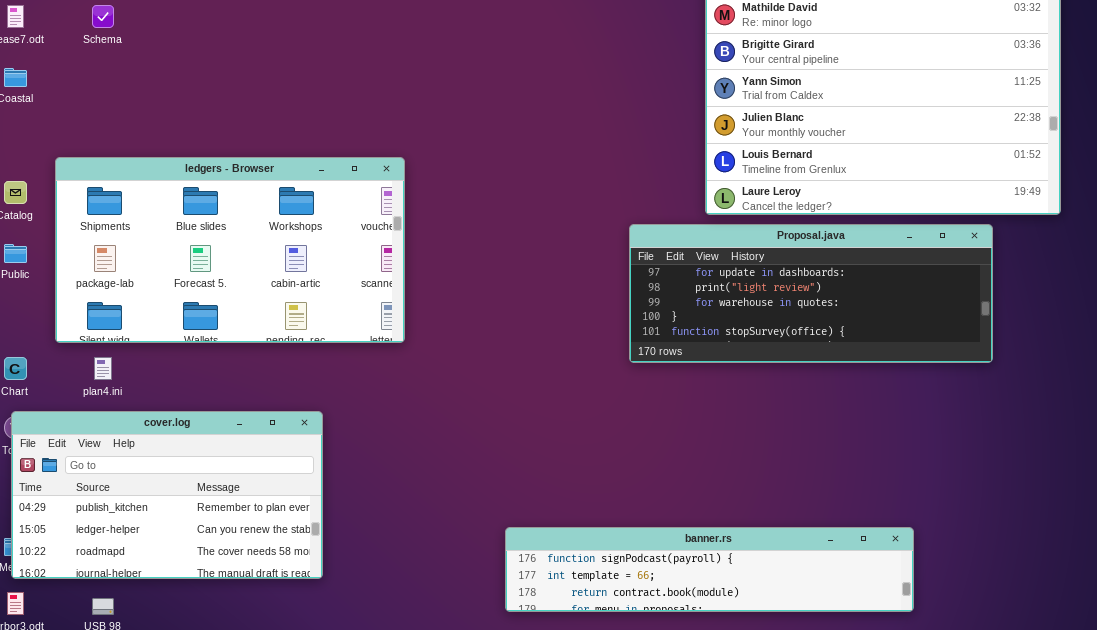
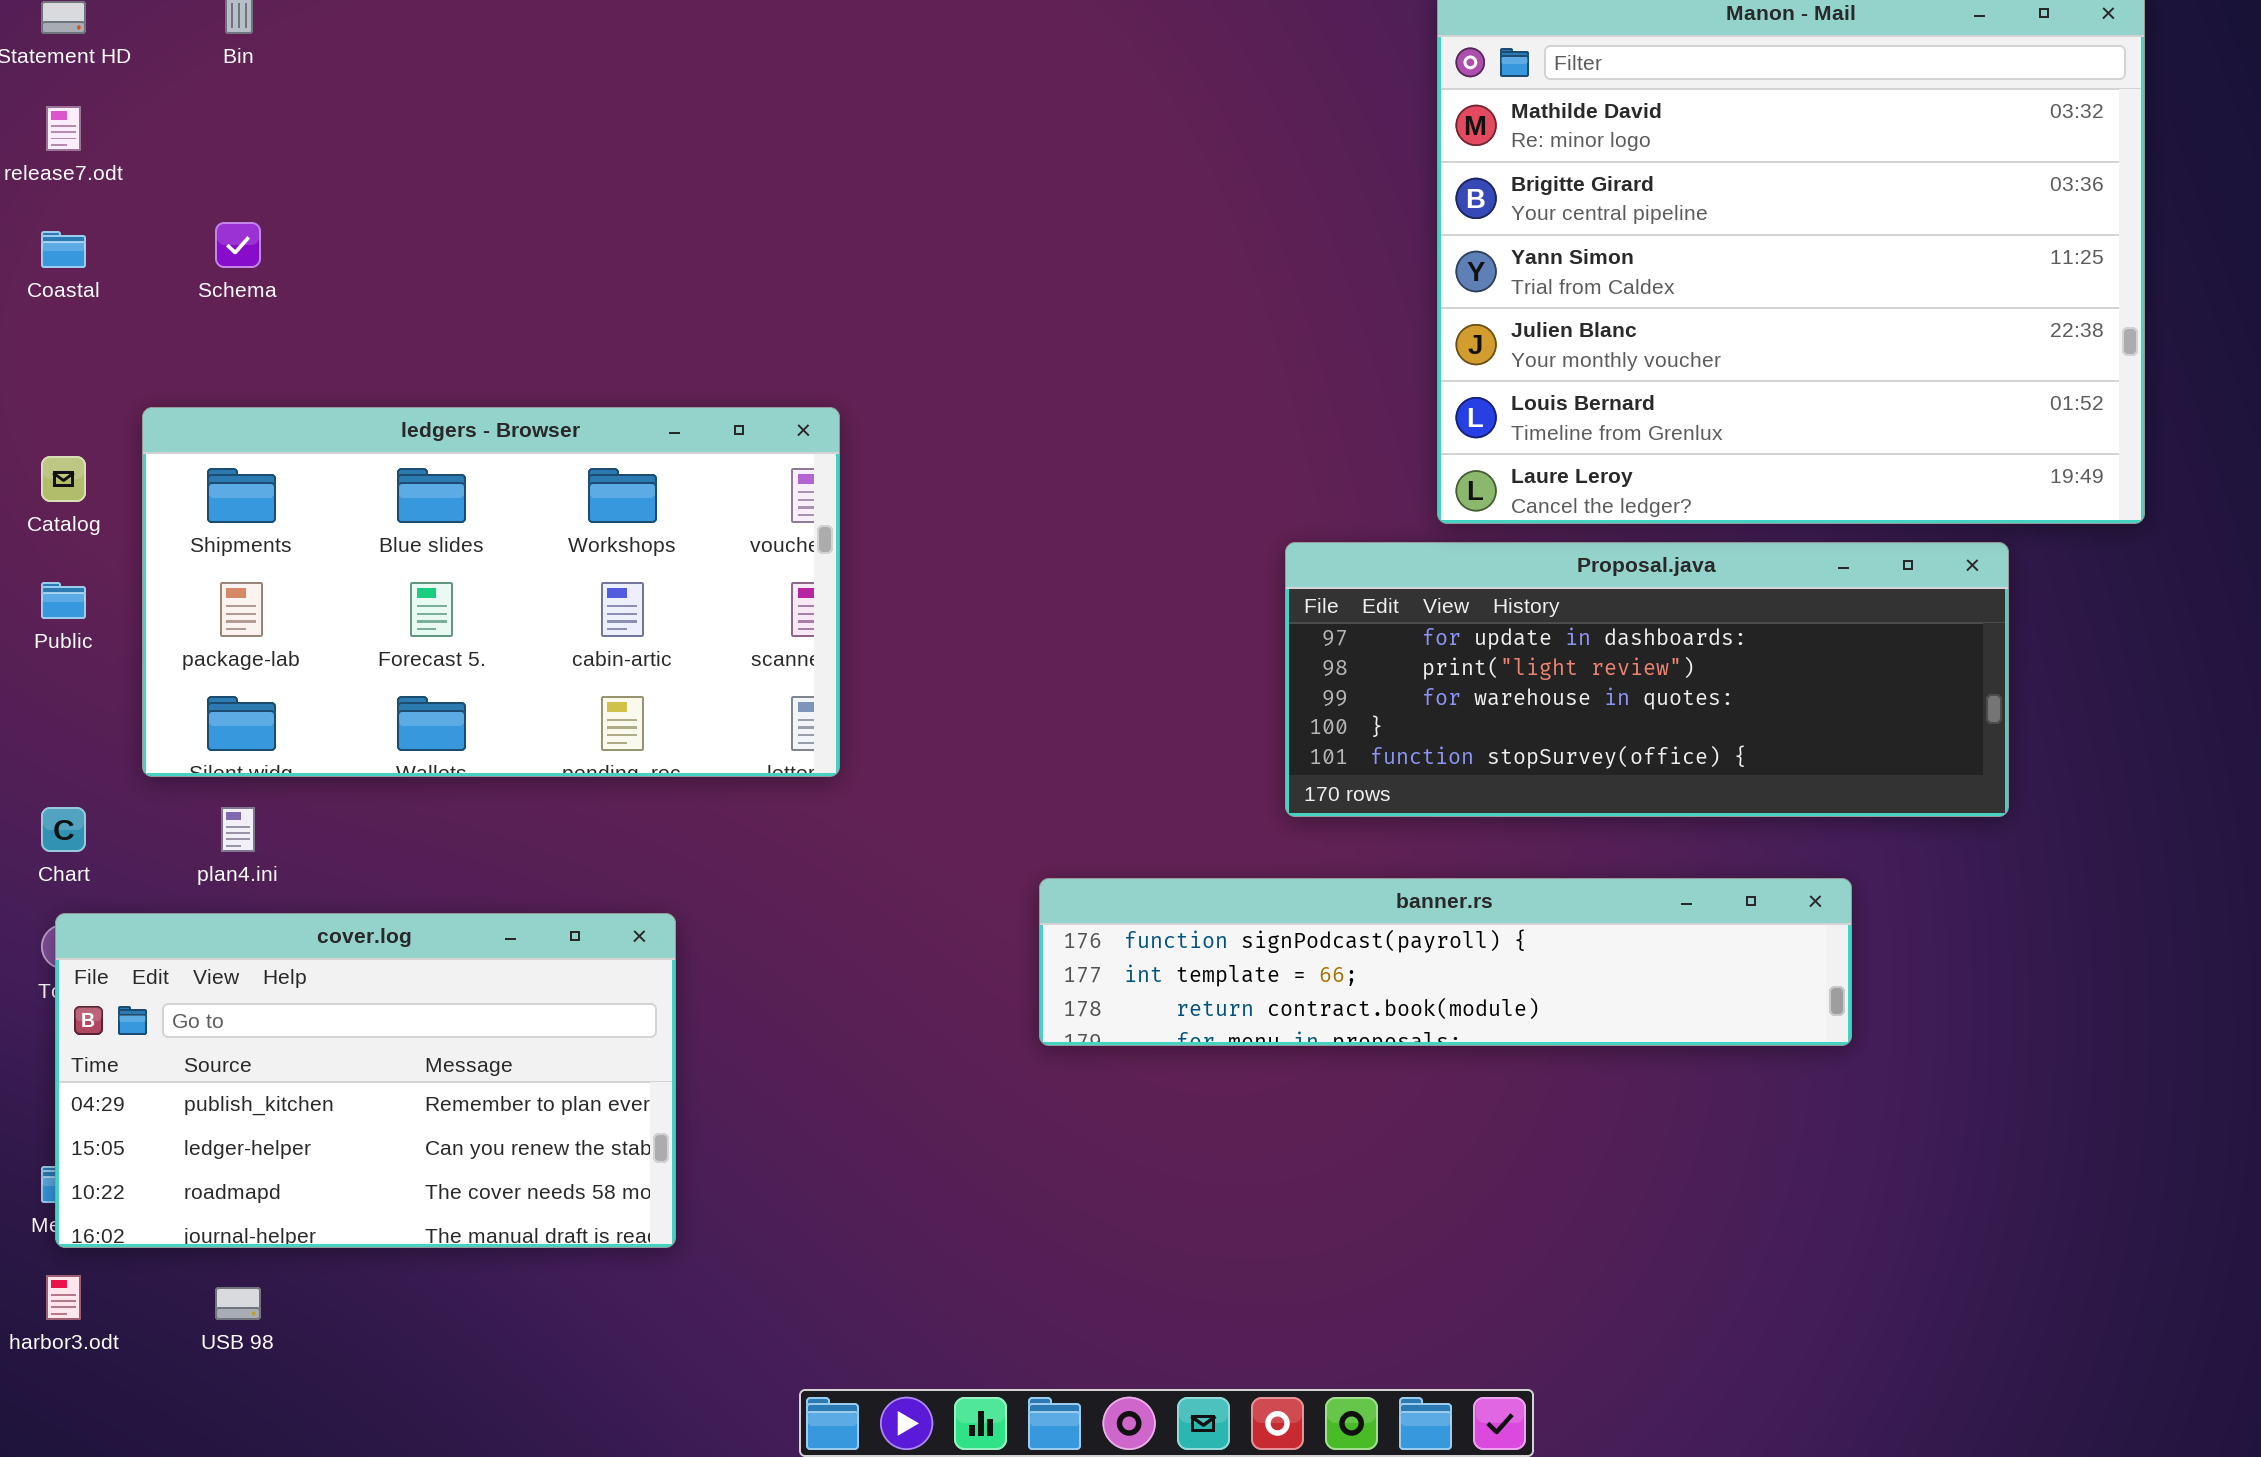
Schema: [92,5,114,28] -> [215,222,261,268], moved
banner.rs: [505,527,914,612] -> [1039,878,1852,1046], moved

